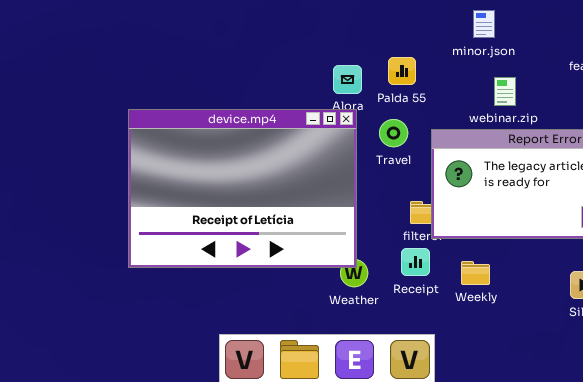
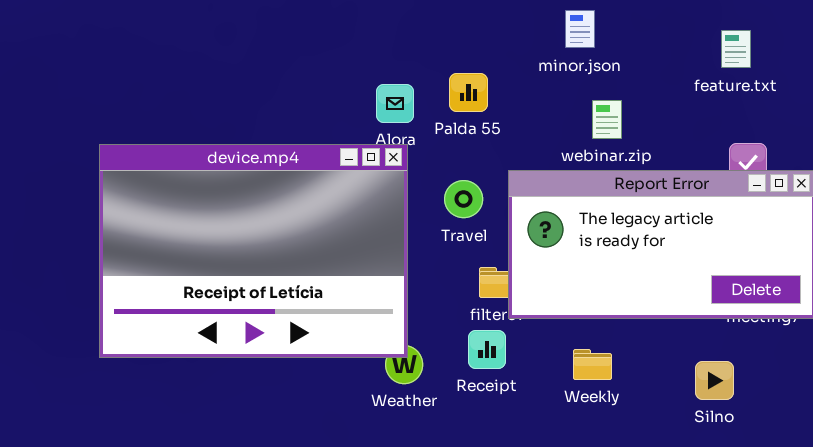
Travel: [379,119,408,147] -> [444,180,483,218], moved
Weekly: [461,261,490,285] -> [573,349,612,380], moved

